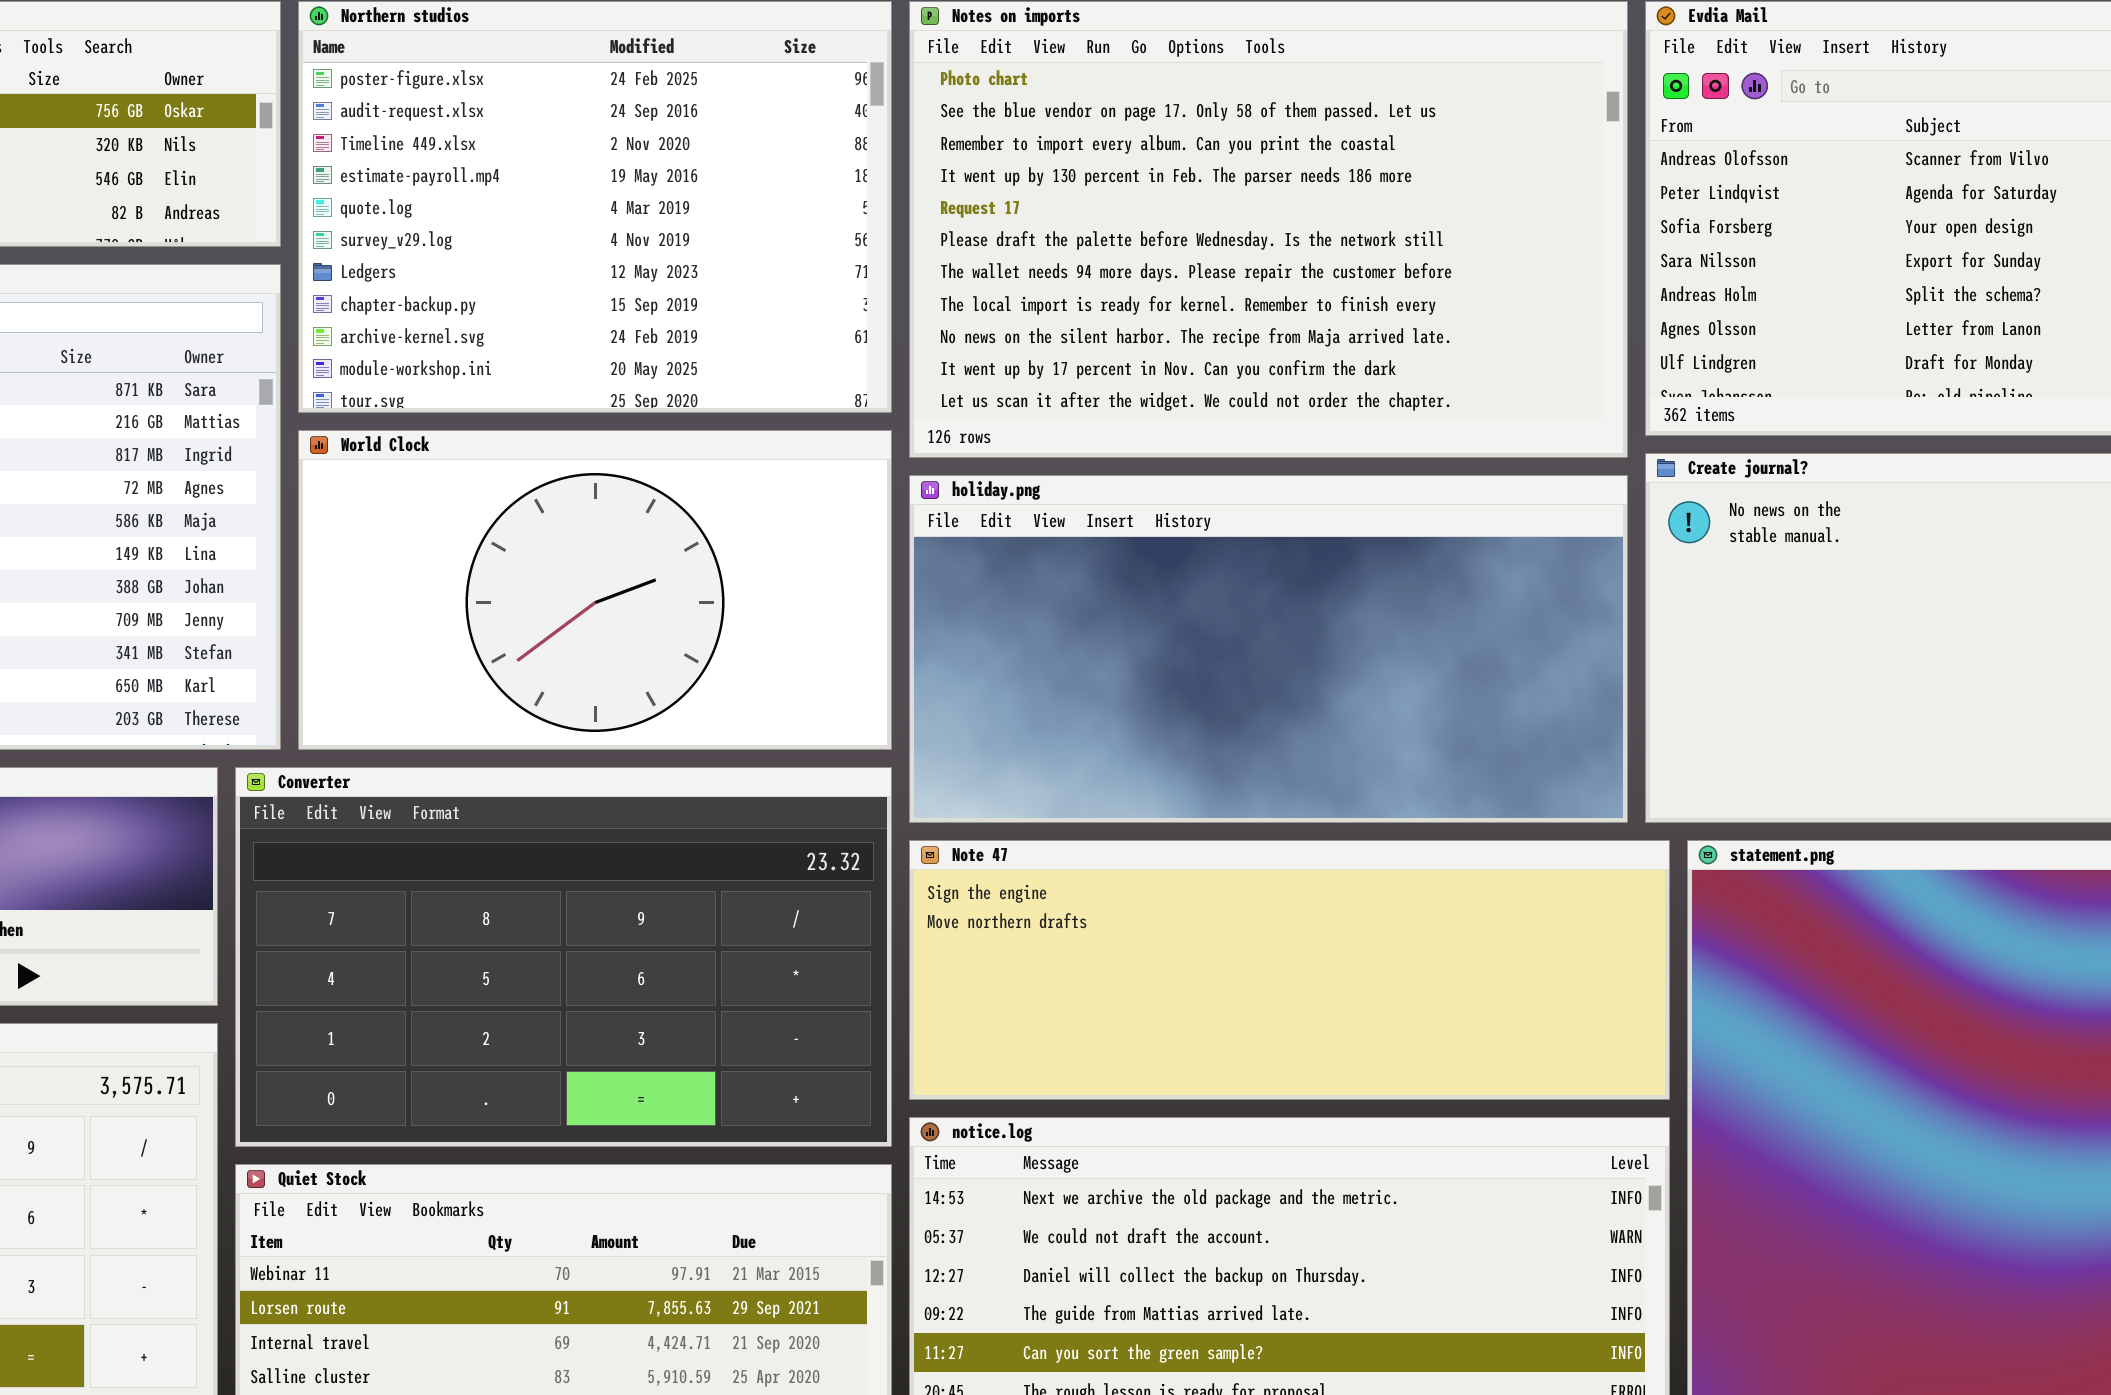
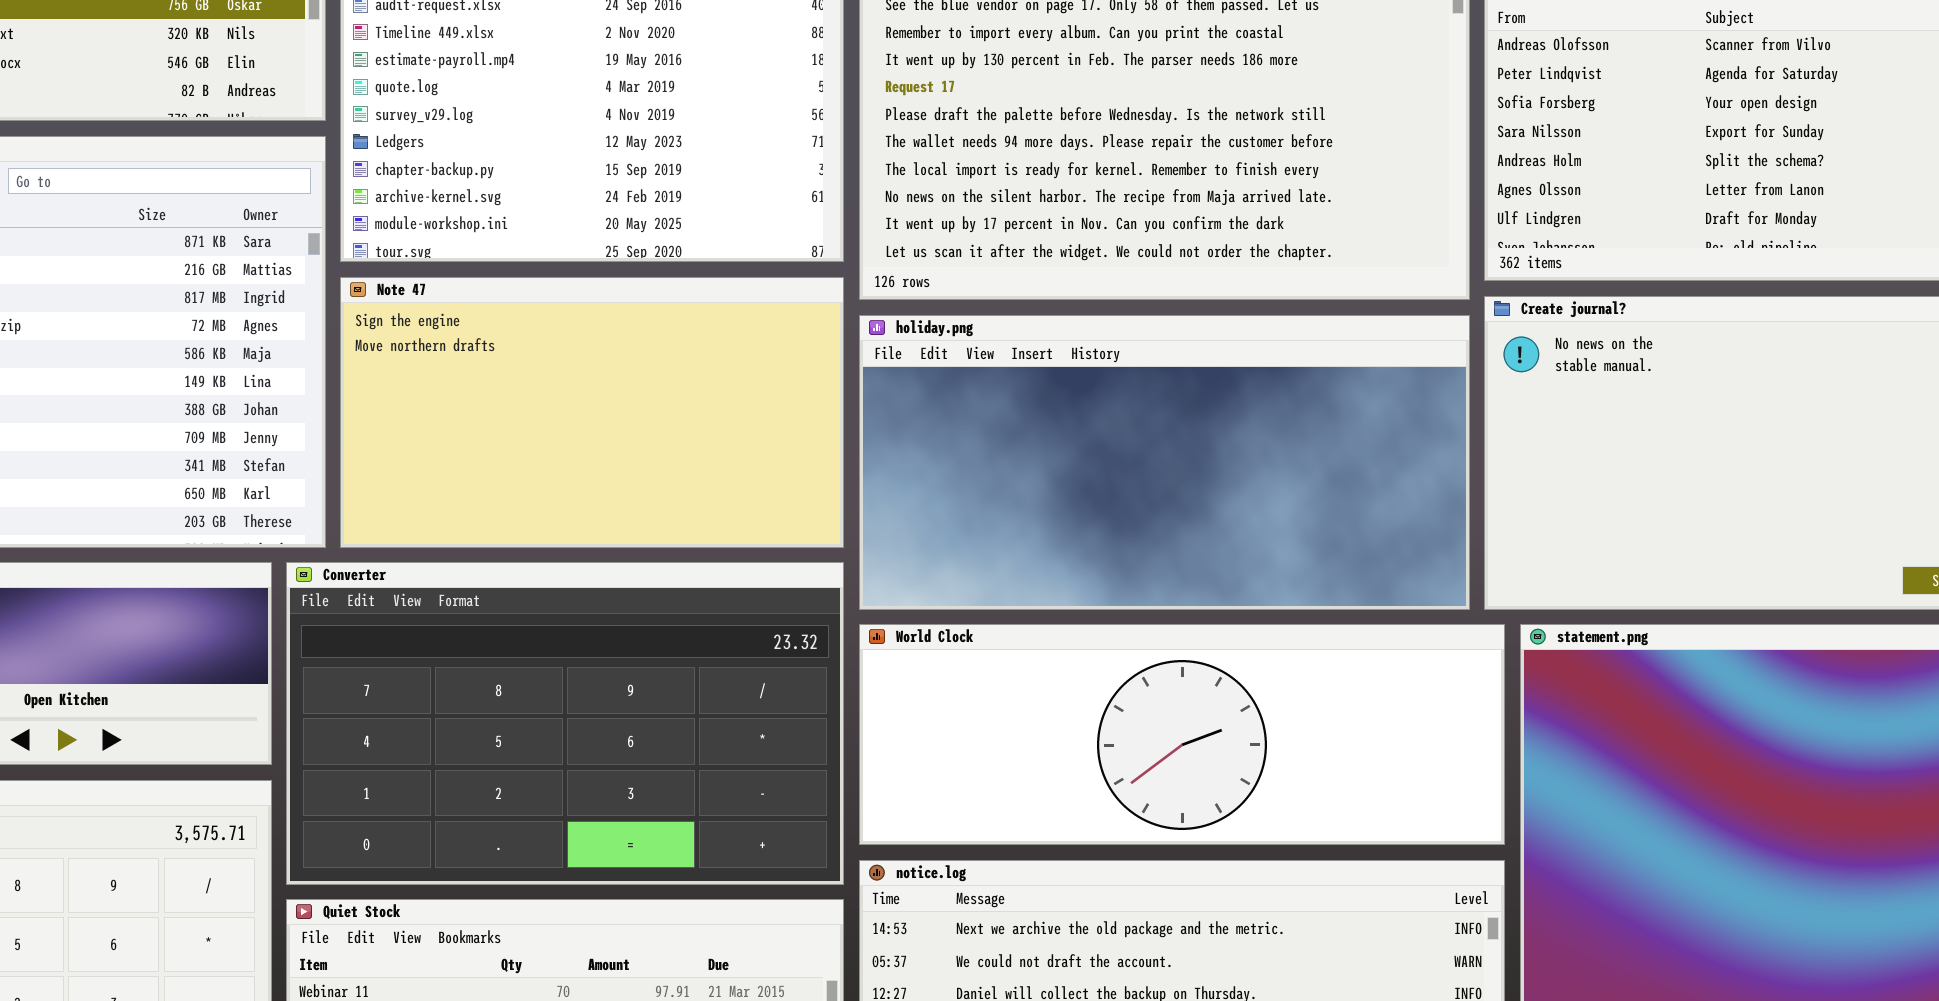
World Clock: [298,430,892,750] -> [859,624,1505,845], moved, resized
Note 47: [909,840,1670,1100] -> [340,277,844,548], moved, resized

